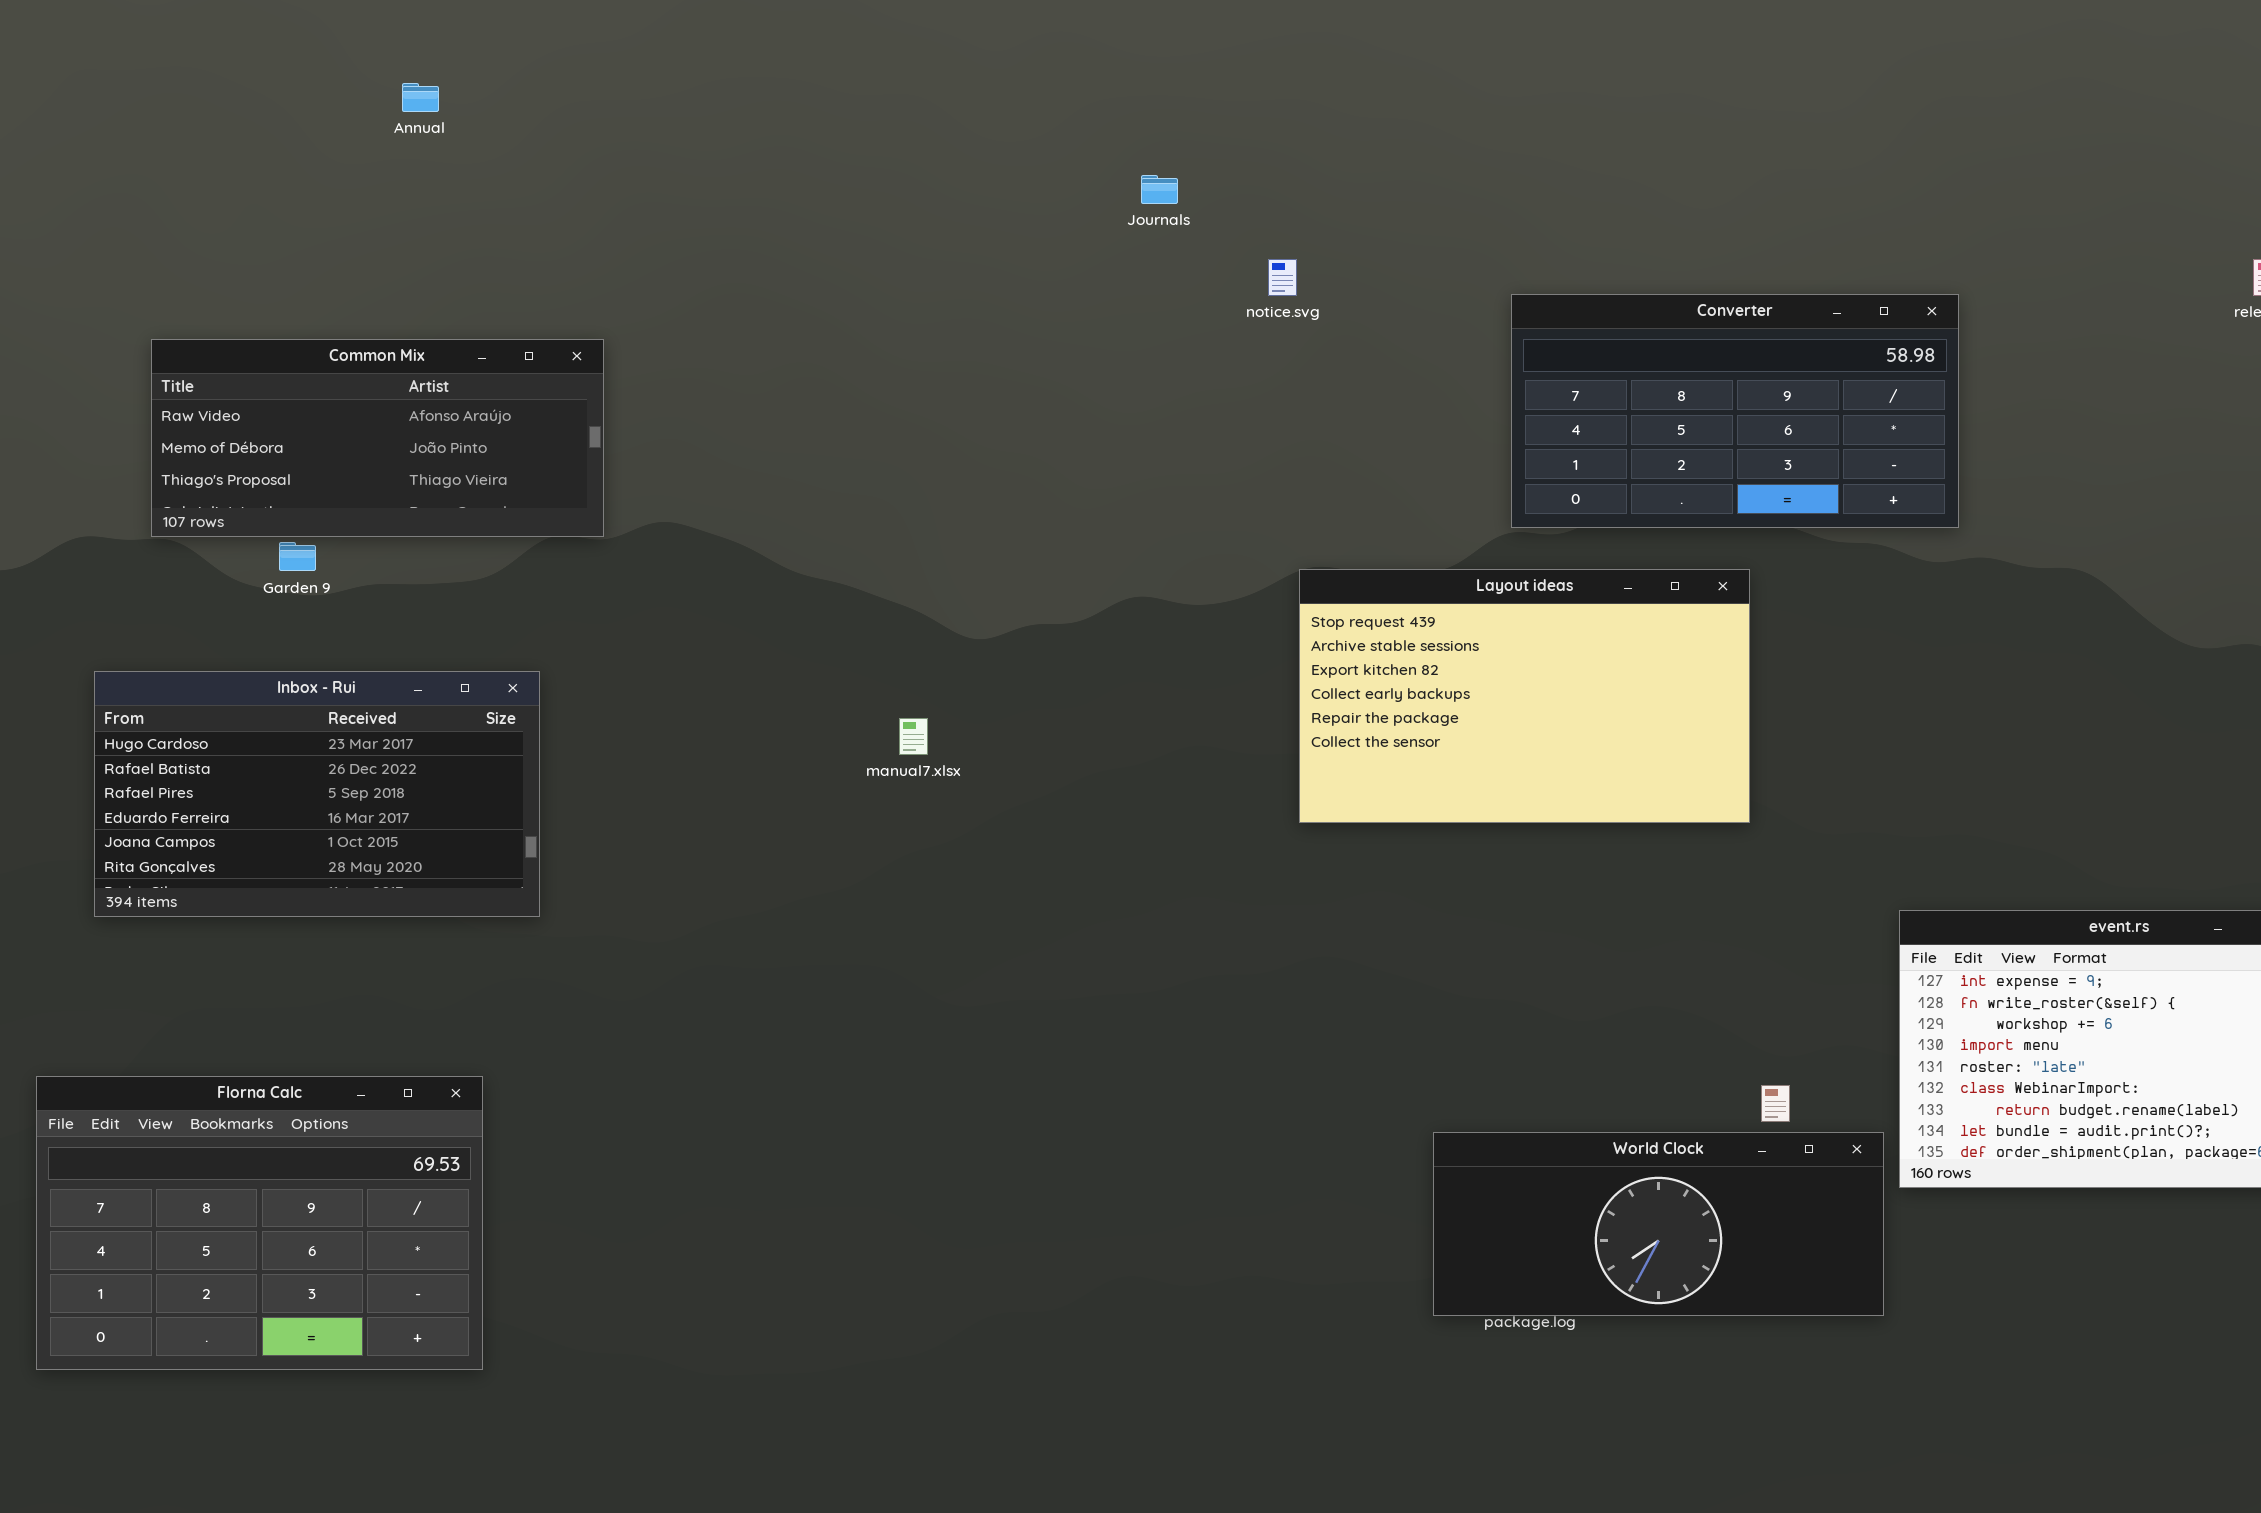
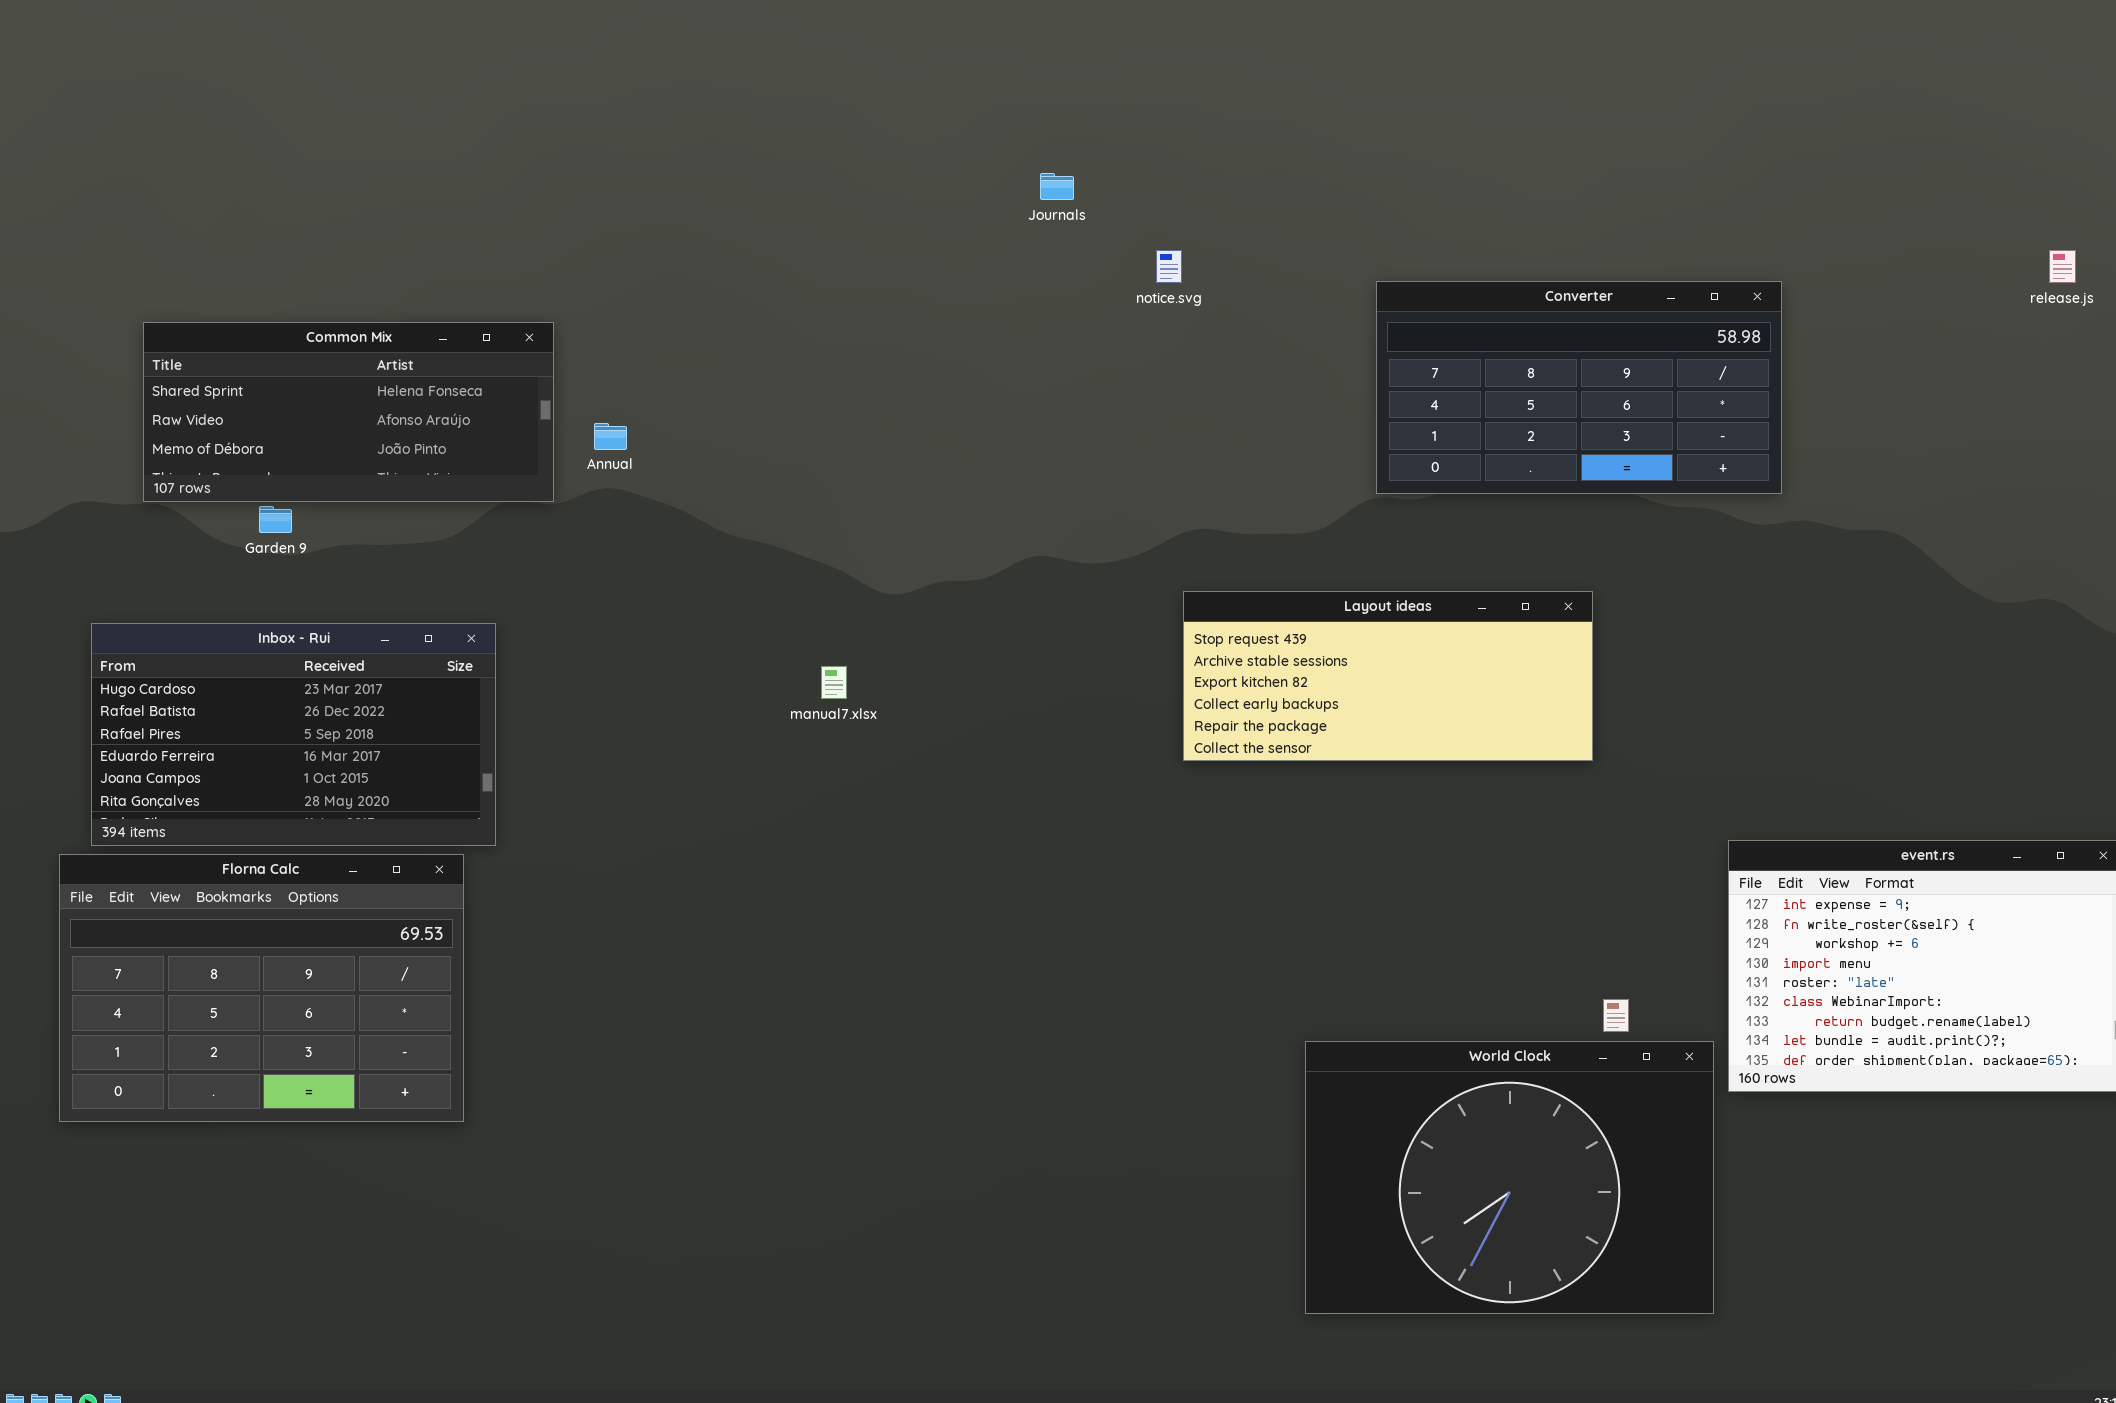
Annual: [402,83,439,112] -> [594,423,627,450], moved
Common Mix: [151,339,604,537] -> [143,322,554,502], scrolled up 1 row
Layout ideas: [1299,569,1750,823] -> [1183,591,1593,761], resized
Florna Calc: [36,1076,483,1370] -> [59,854,464,1122], moved
World Clock: [1433,1132,1884,1316] -> [1305,1041,1714,1314], resized

